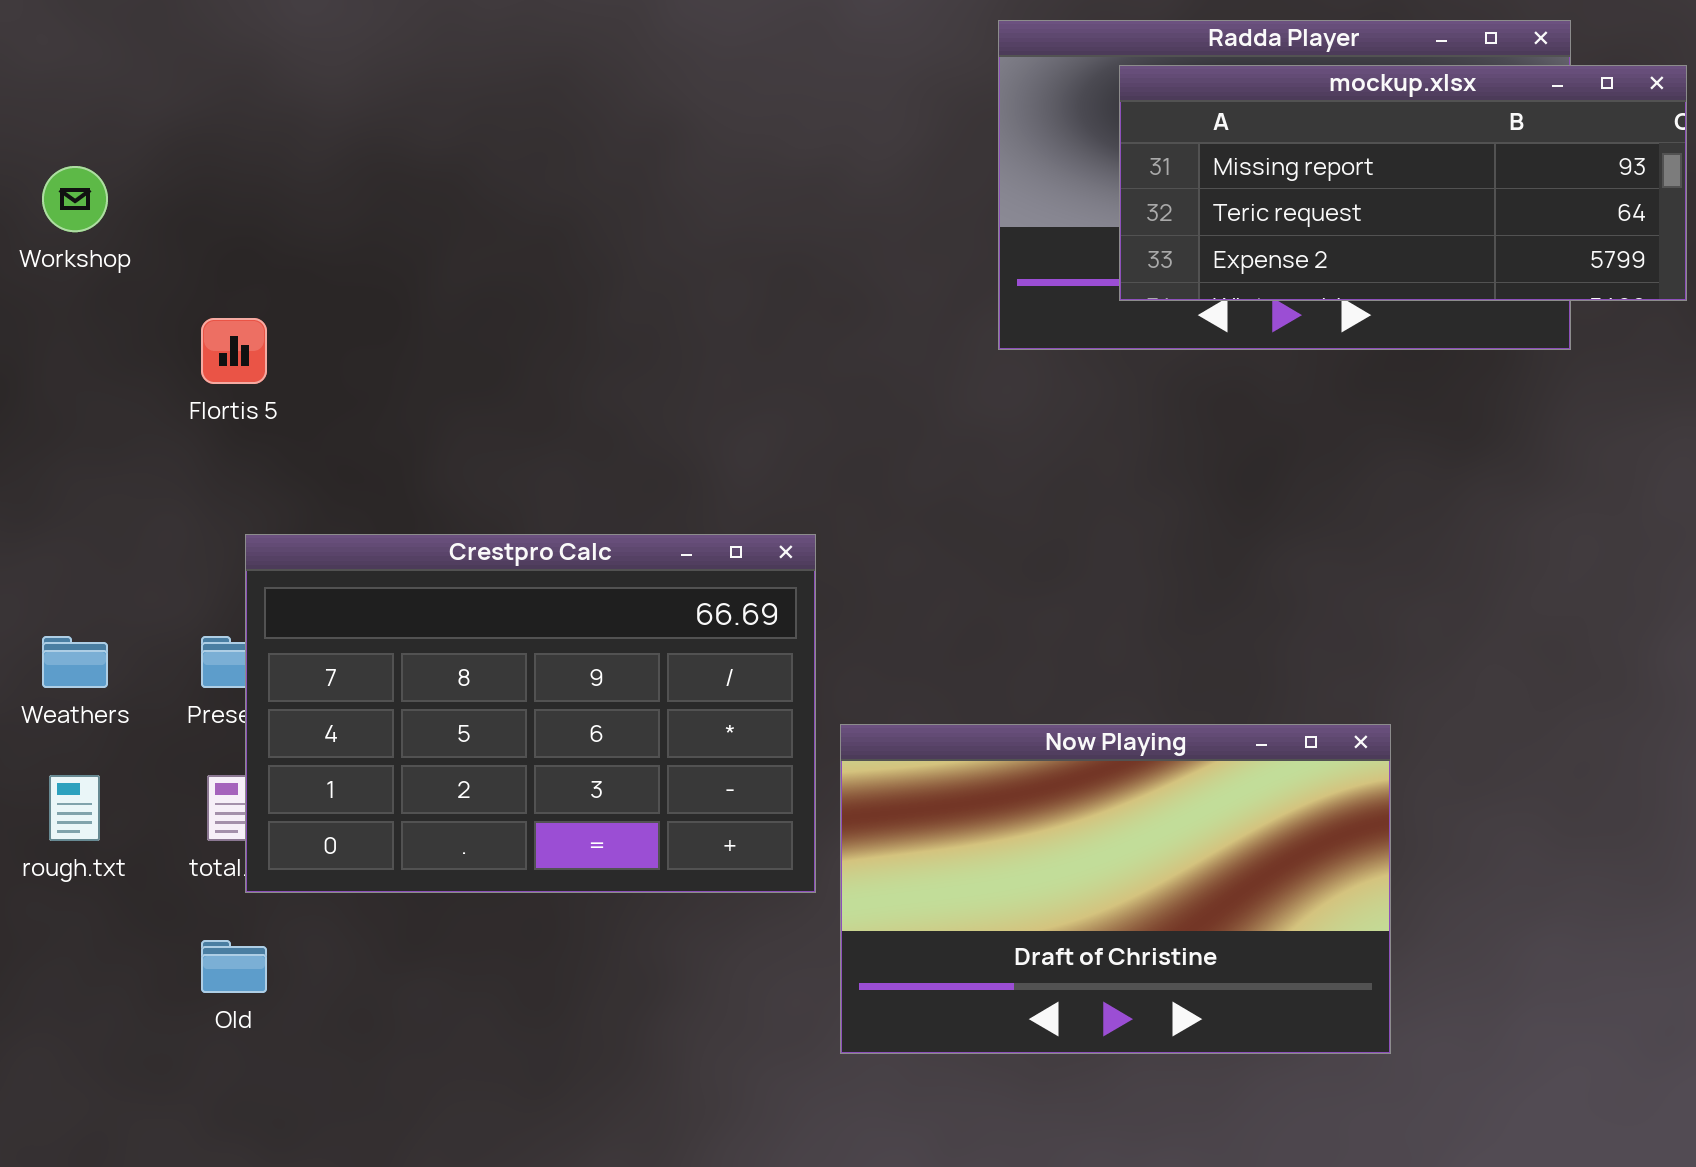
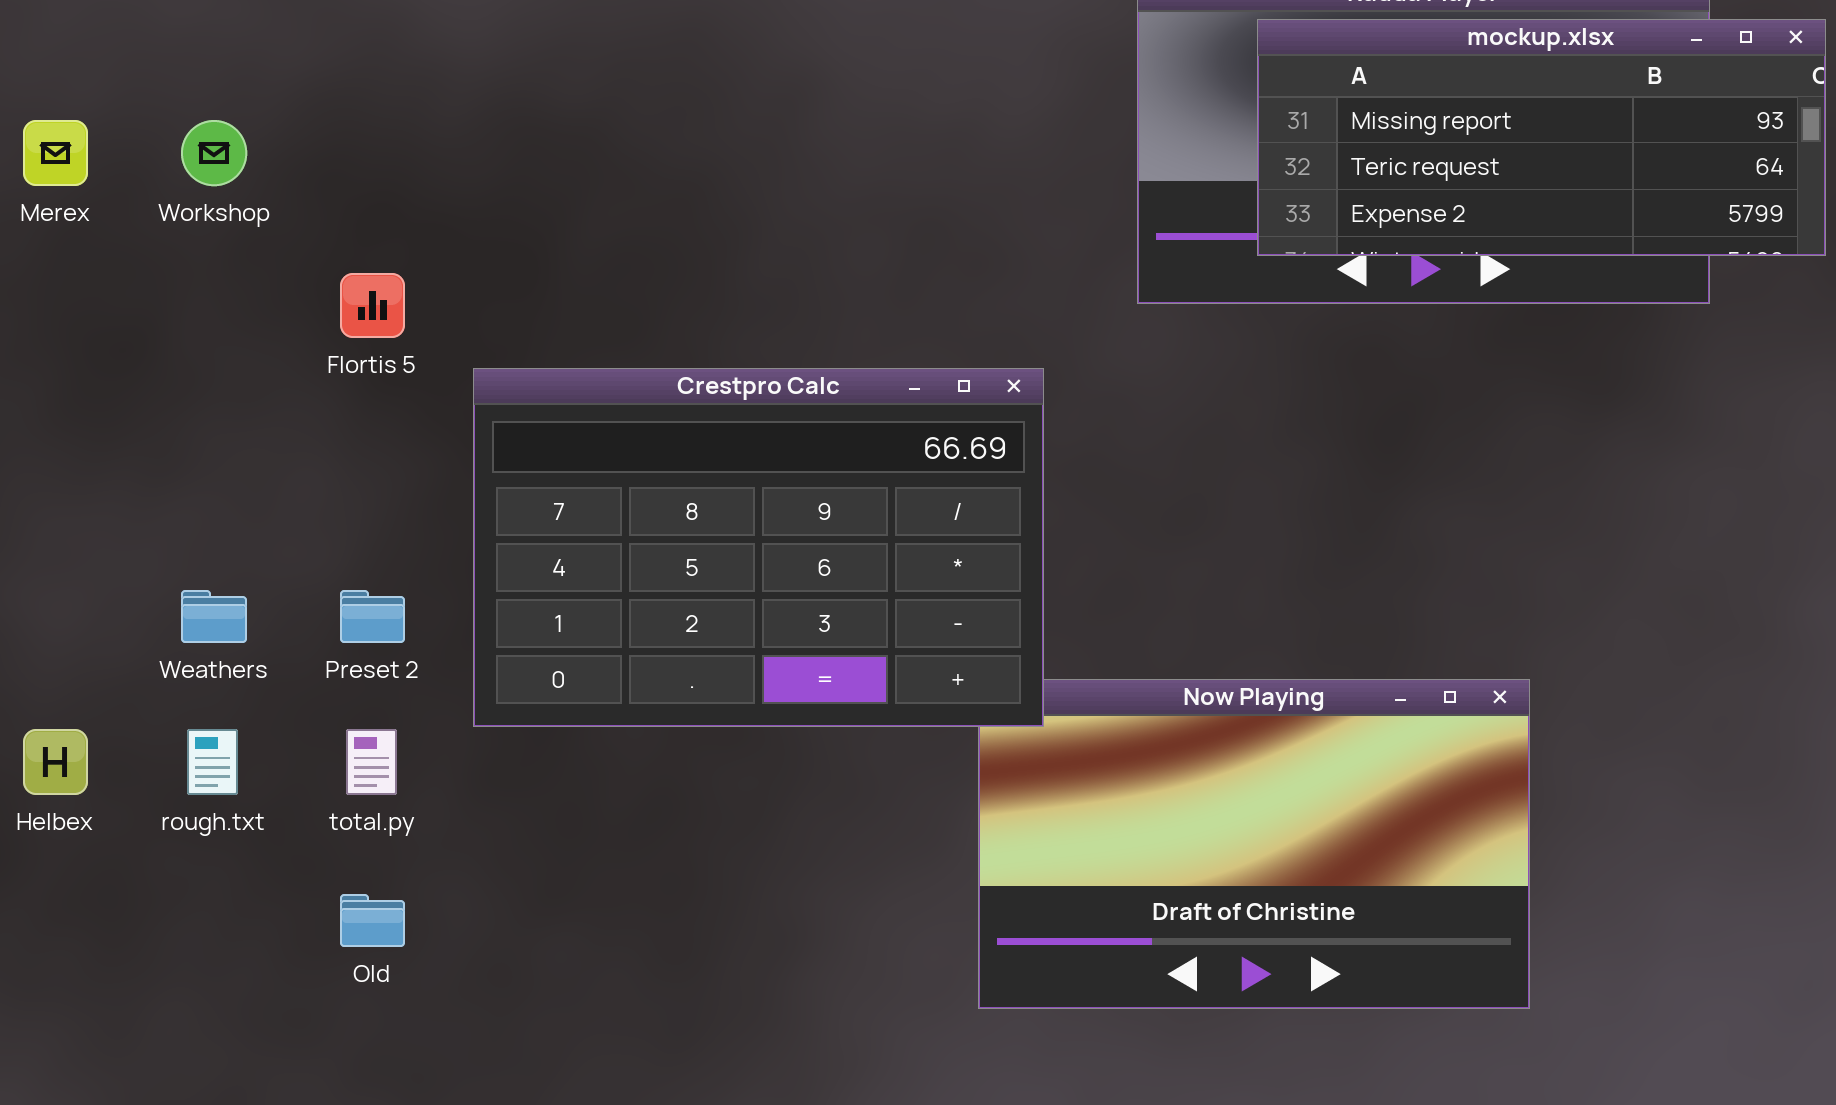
Crestpro Calc: [245,534,816,893] -> [473,368,1044,727], moved

